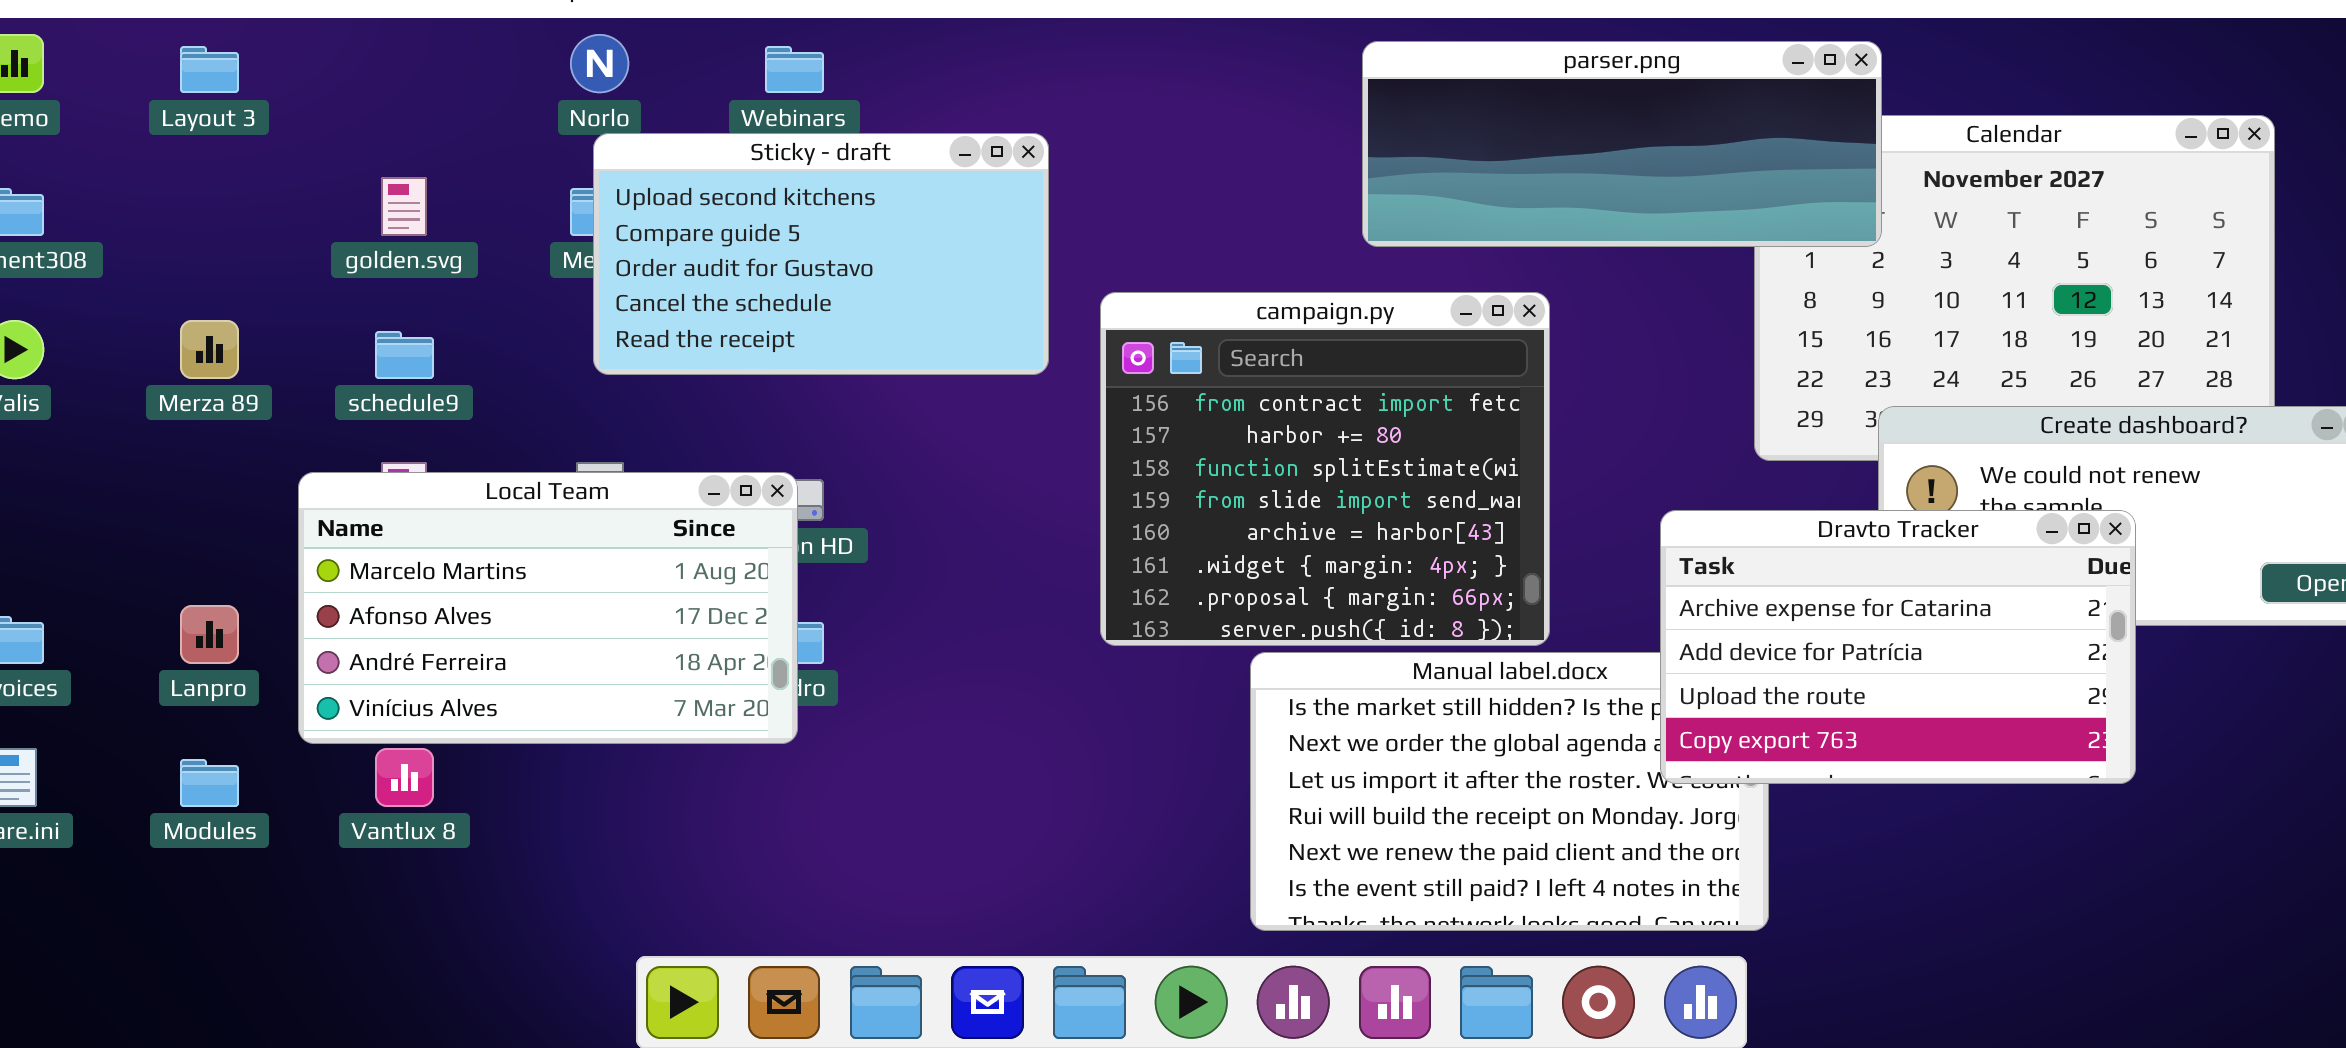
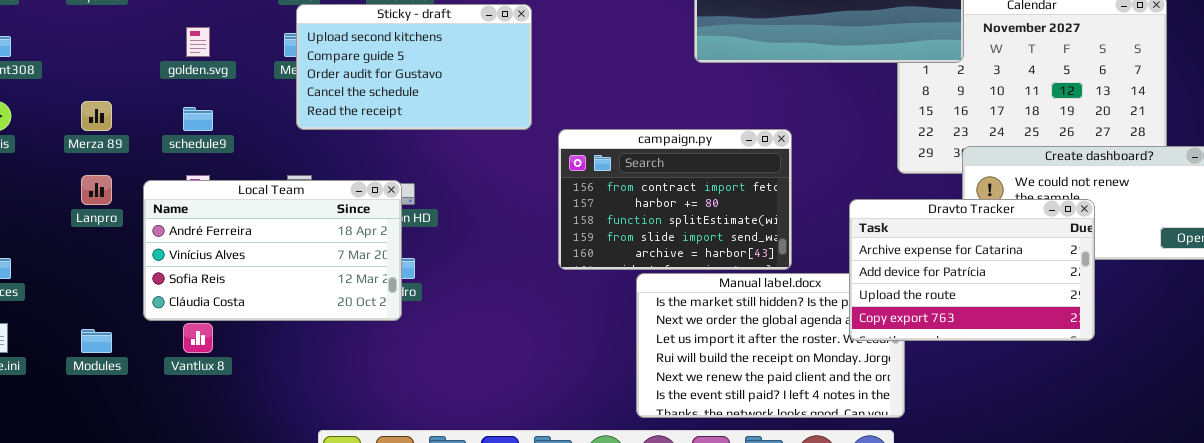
campaign.py: [1100,292,1550,646] -> [558,129,792,270], resized
Local Team: [298,472,798,744] -> [143,180,402,321], scrolled down 2 rows
Lanpro: [180,605,239,664] -> [81,175,112,205], moved

